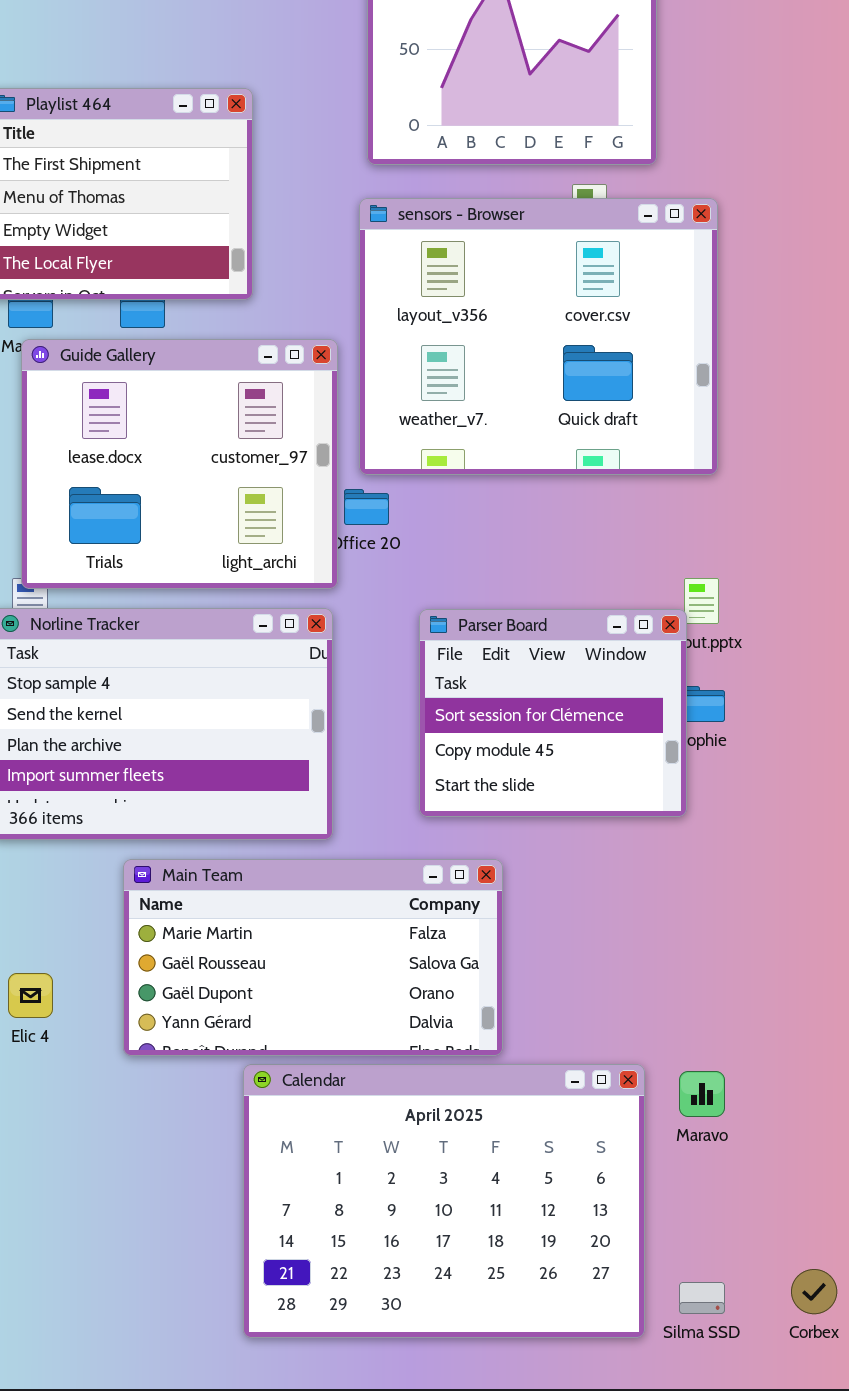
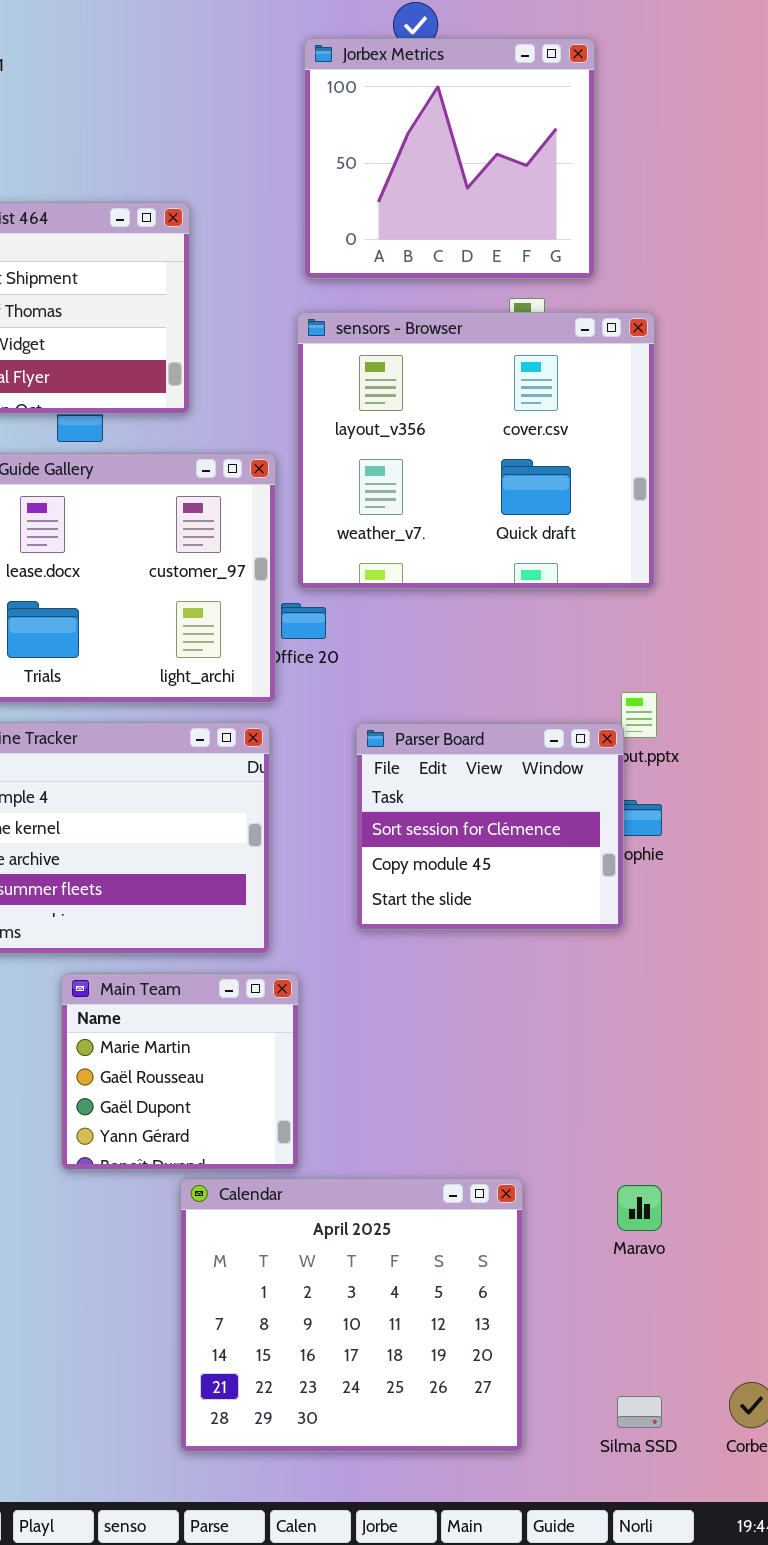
Main Team: [123,859,503,1056] -> [61,973,299,1170], resized
Calendar: [243,1064,645,1338] -> [180,1178,523,1452], resized

